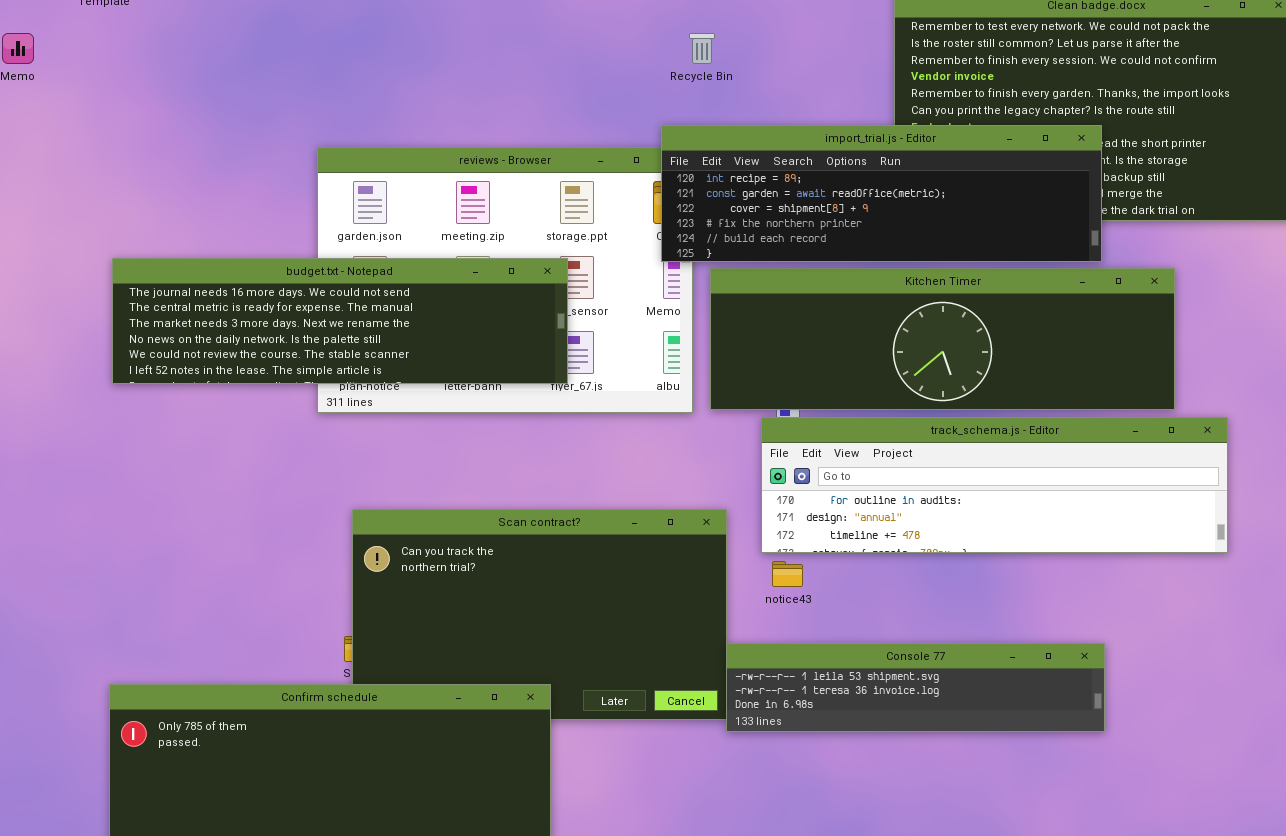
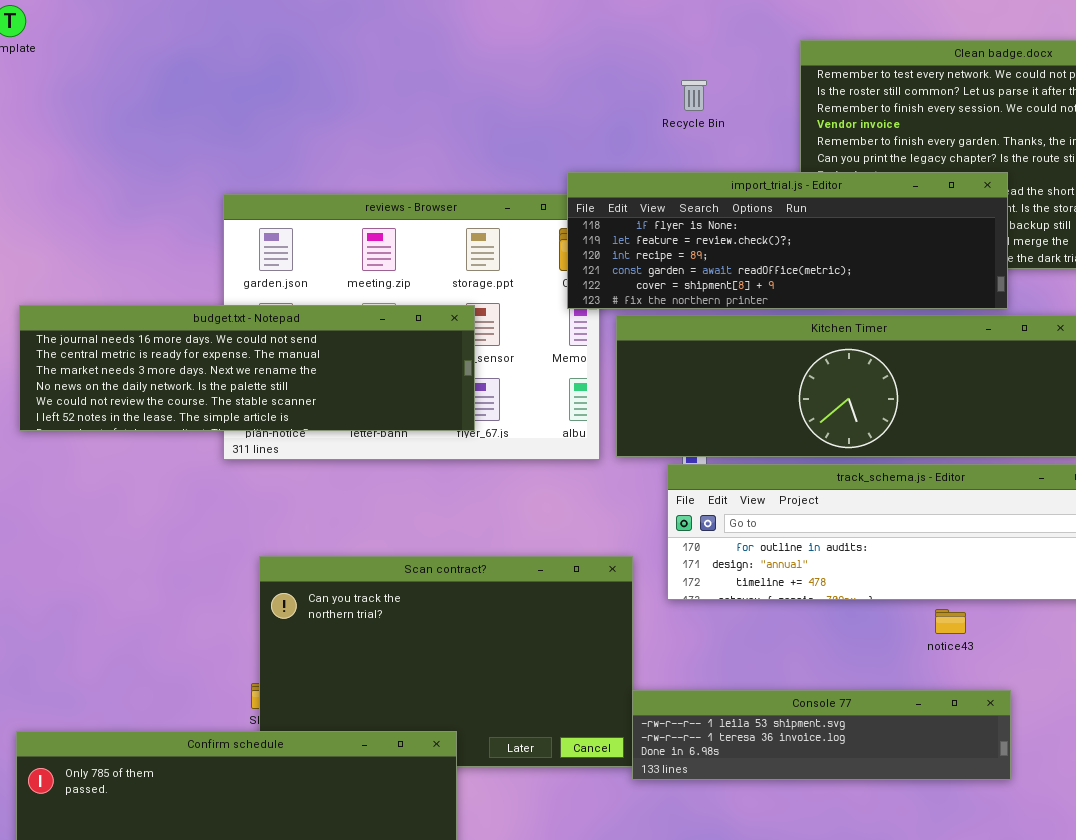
Recycle Bin: [689,33,715,64] -> [681,80,707,111], moved
import_trial.js - Editor: [661,125,1102,262] -> [567,172,1008,309], scrolled up 2 rows
notice43: [772,561,803,587] -> [935,609,966,634], moved

